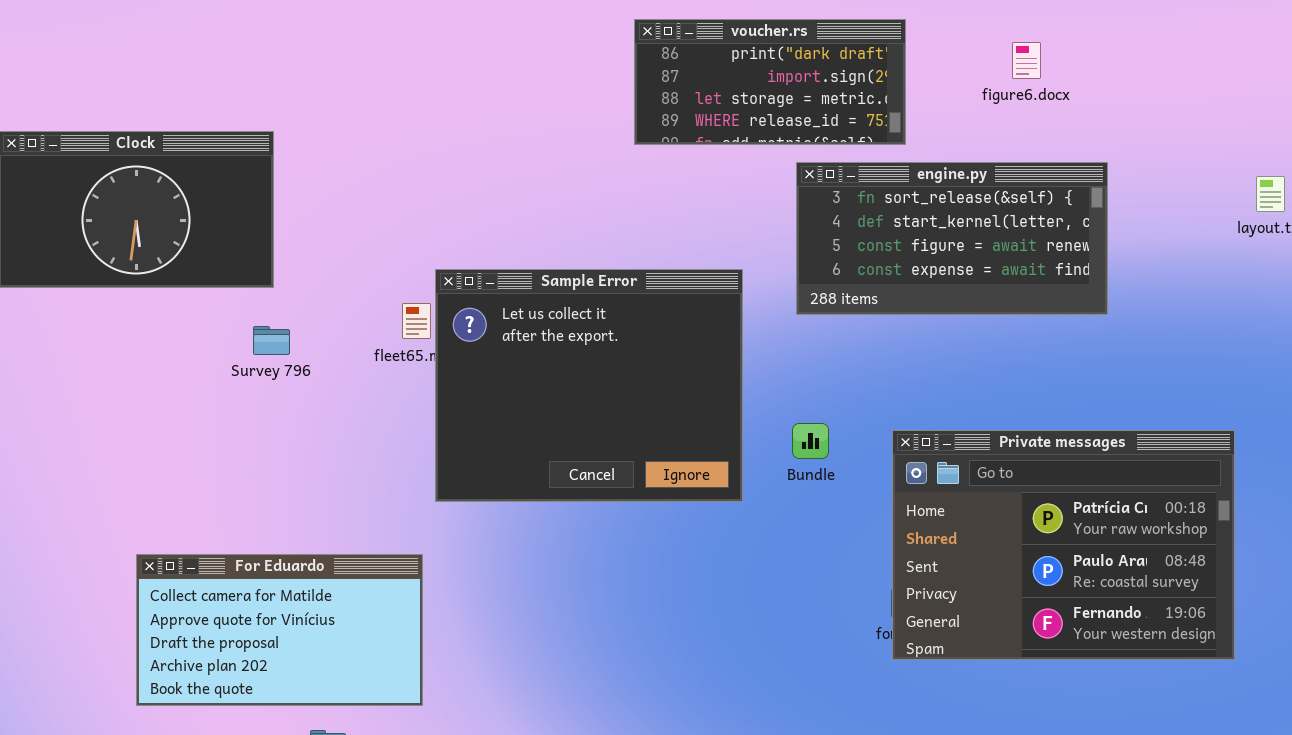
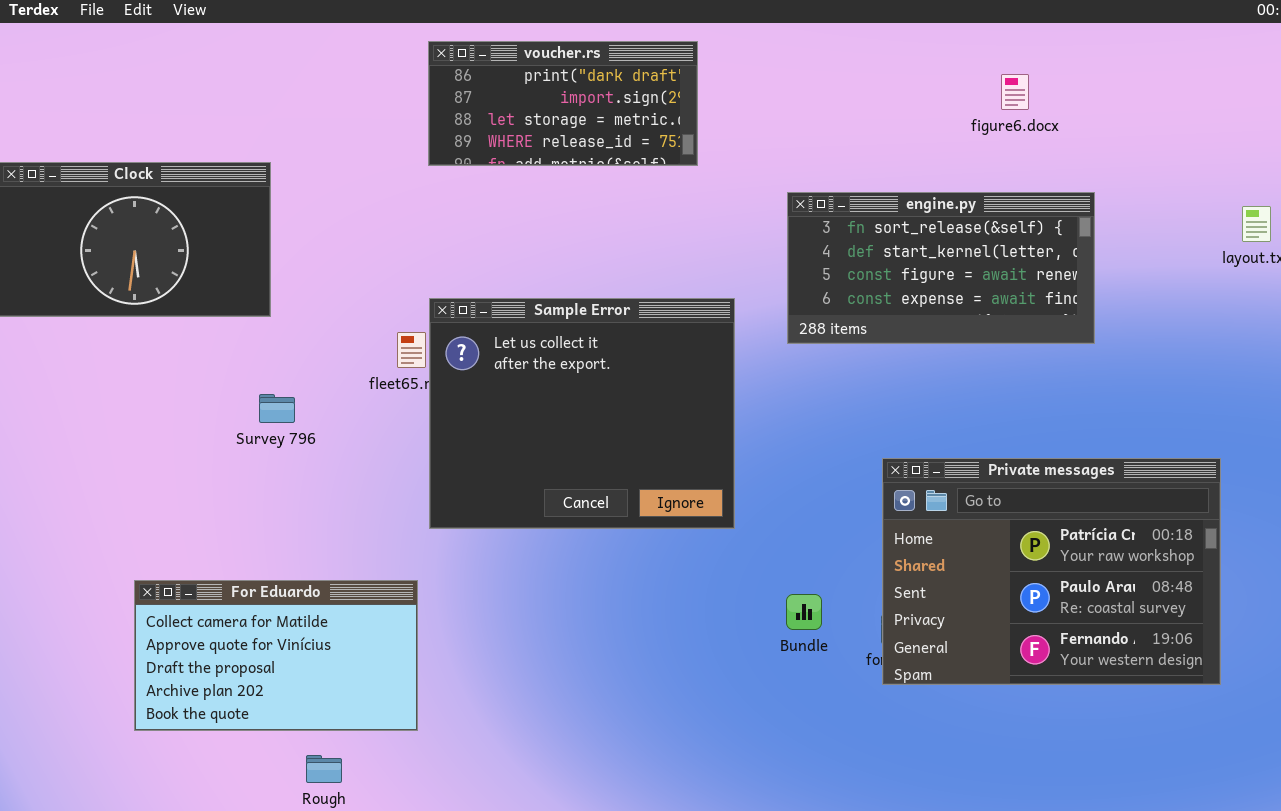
voucher.rs: [634,19,906,145] -> [428,41,698,166], moved
Survey 796: [253,326,290,355] -> [259,394,295,423], moved
Bundle: [792,423,829,459] -> [786,594,822,630], moved

